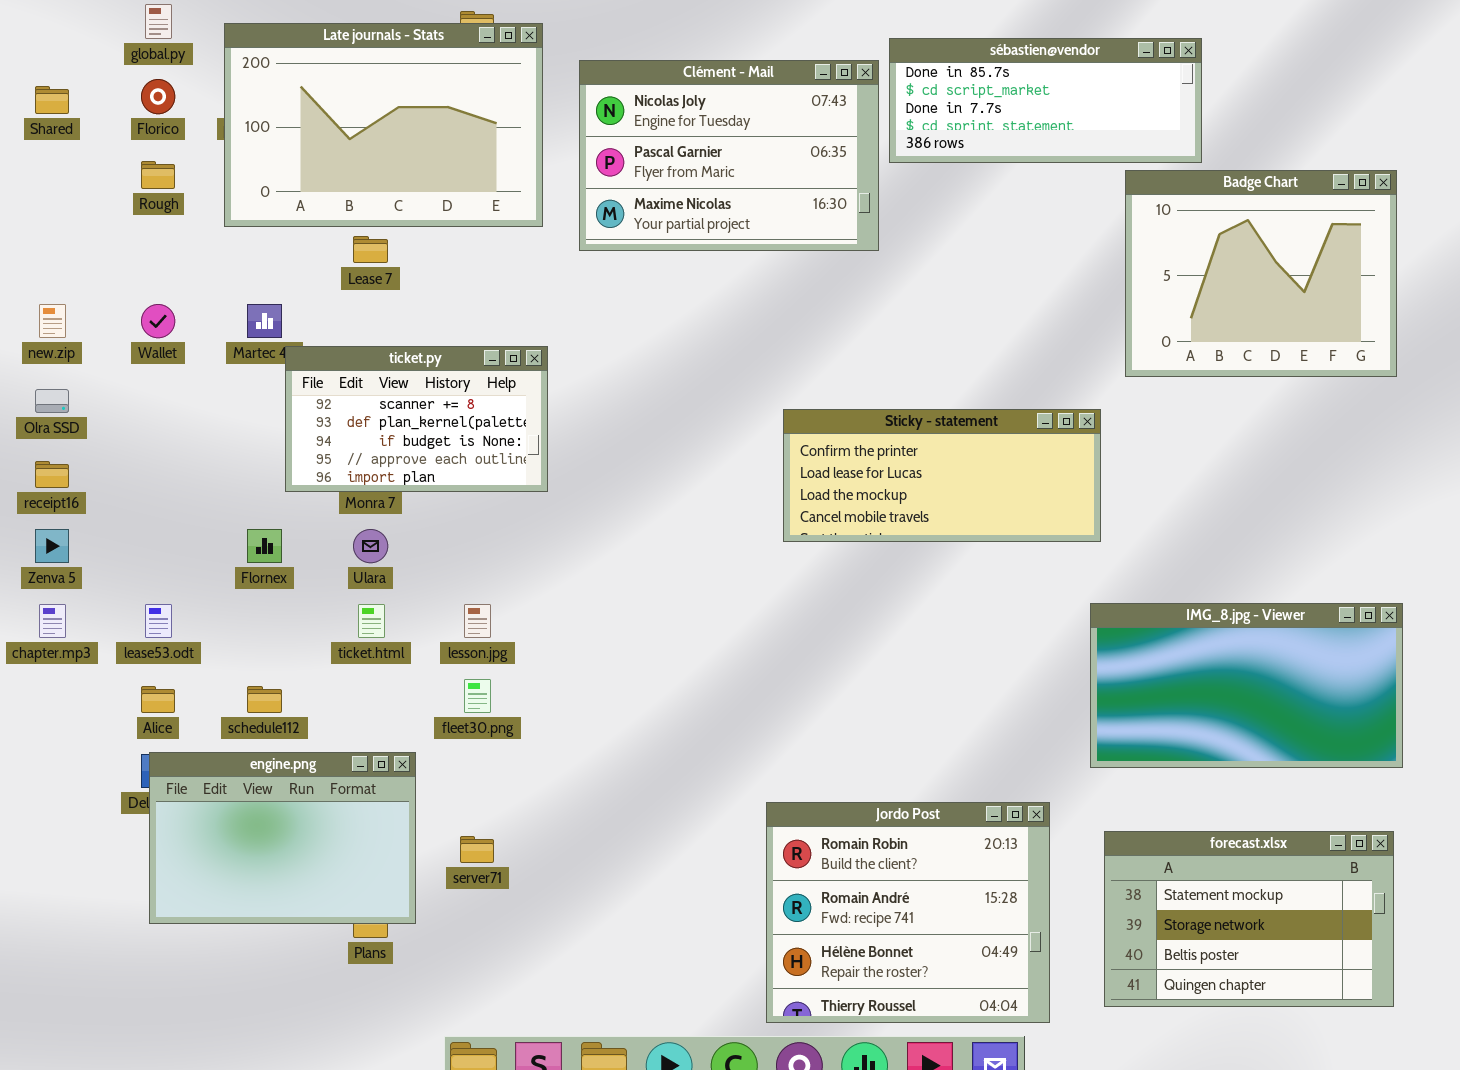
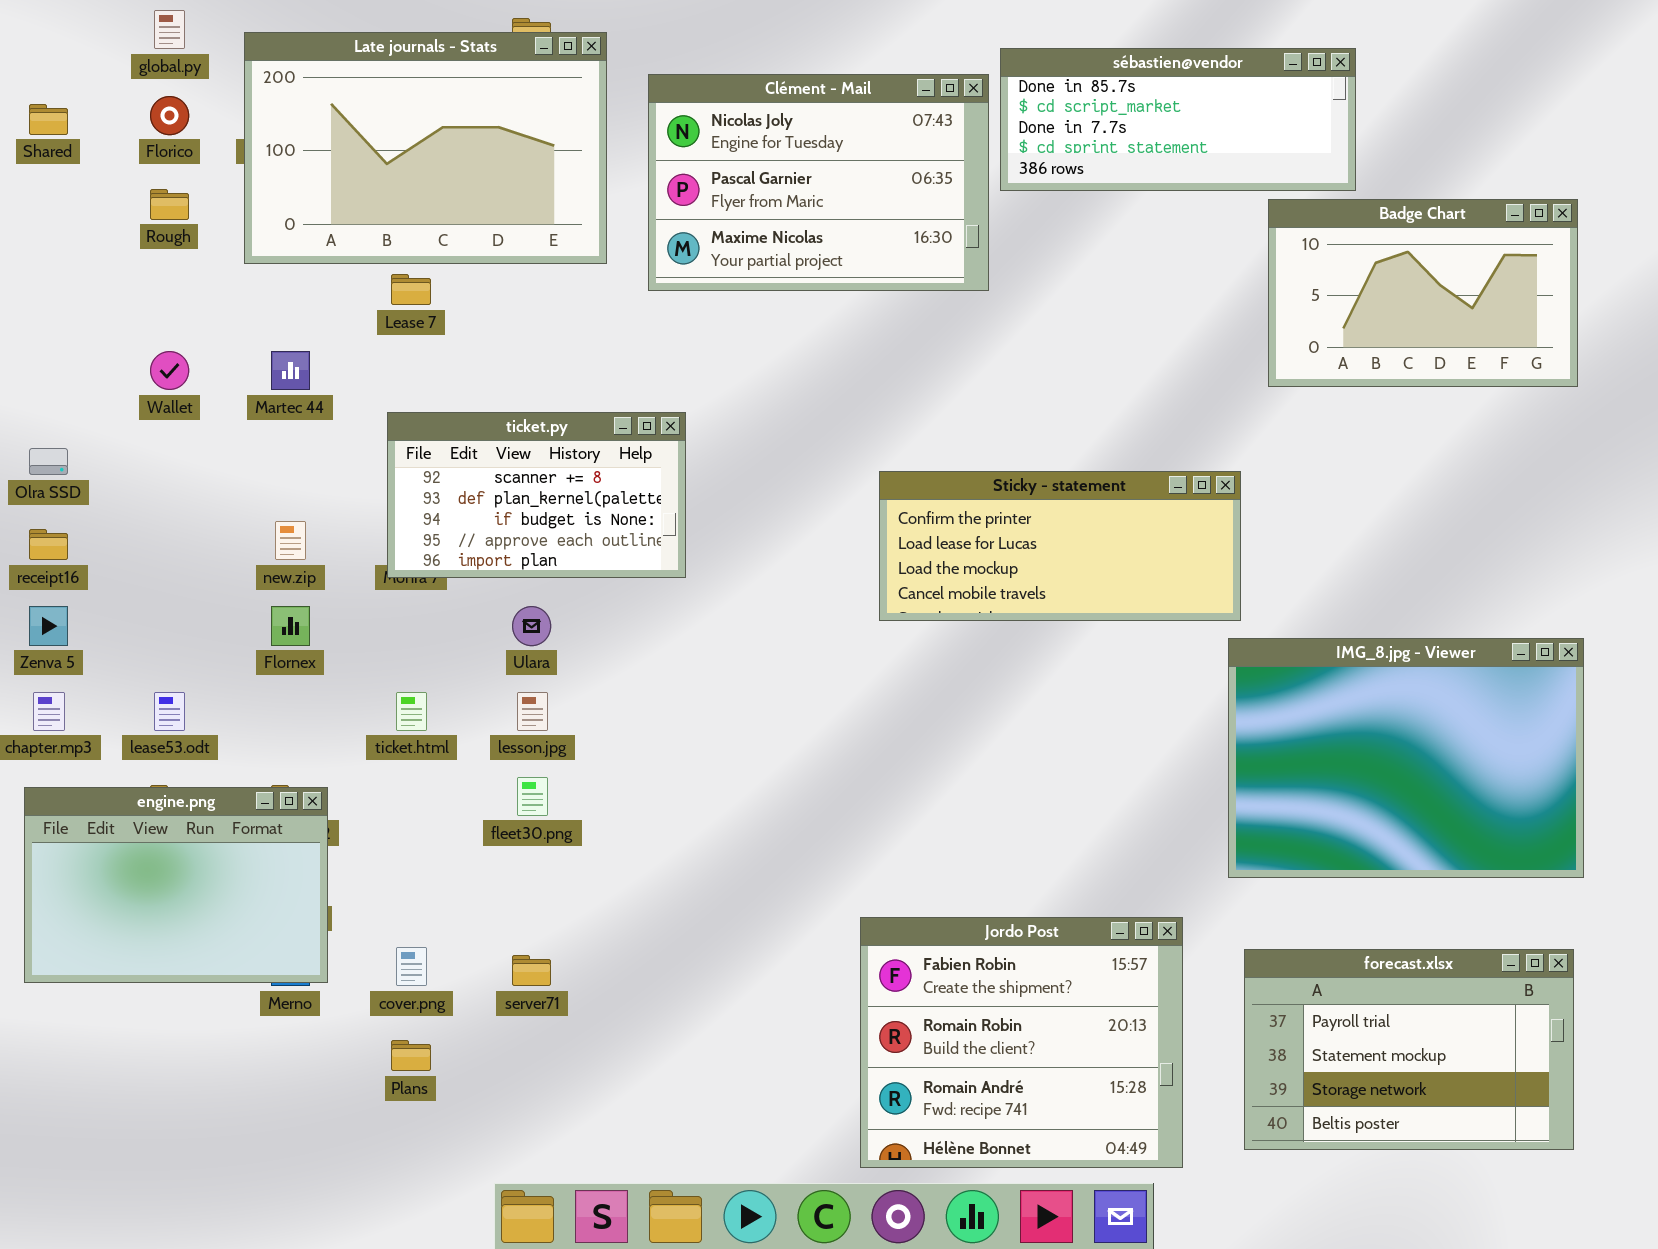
Badge Chart: [1125,170,1397,377] -> [1268,199,1578,387], resized
new.zip: [39,304,66,338] -> [275,521,306,560], moved
ticket.py: [285,346,548,492] -> [387,412,686,578], moved
Ulara: [353,529,388,563] -> [512,606,551,646], moved
IMG_8.jpg - Viewer: [1090,603,1403,768] -> [1228,638,1584,878], resized
engine.png: [149,752,416,924] -> [24,787,328,983], moved
Jordo Post: [766,802,1050,1023] -> [860,917,1183,1168], scrolled up 1 row
forecast.xlsx: [1104,831,1394,1007] -> [1244,949,1574,1150], scrolled up 1 row

